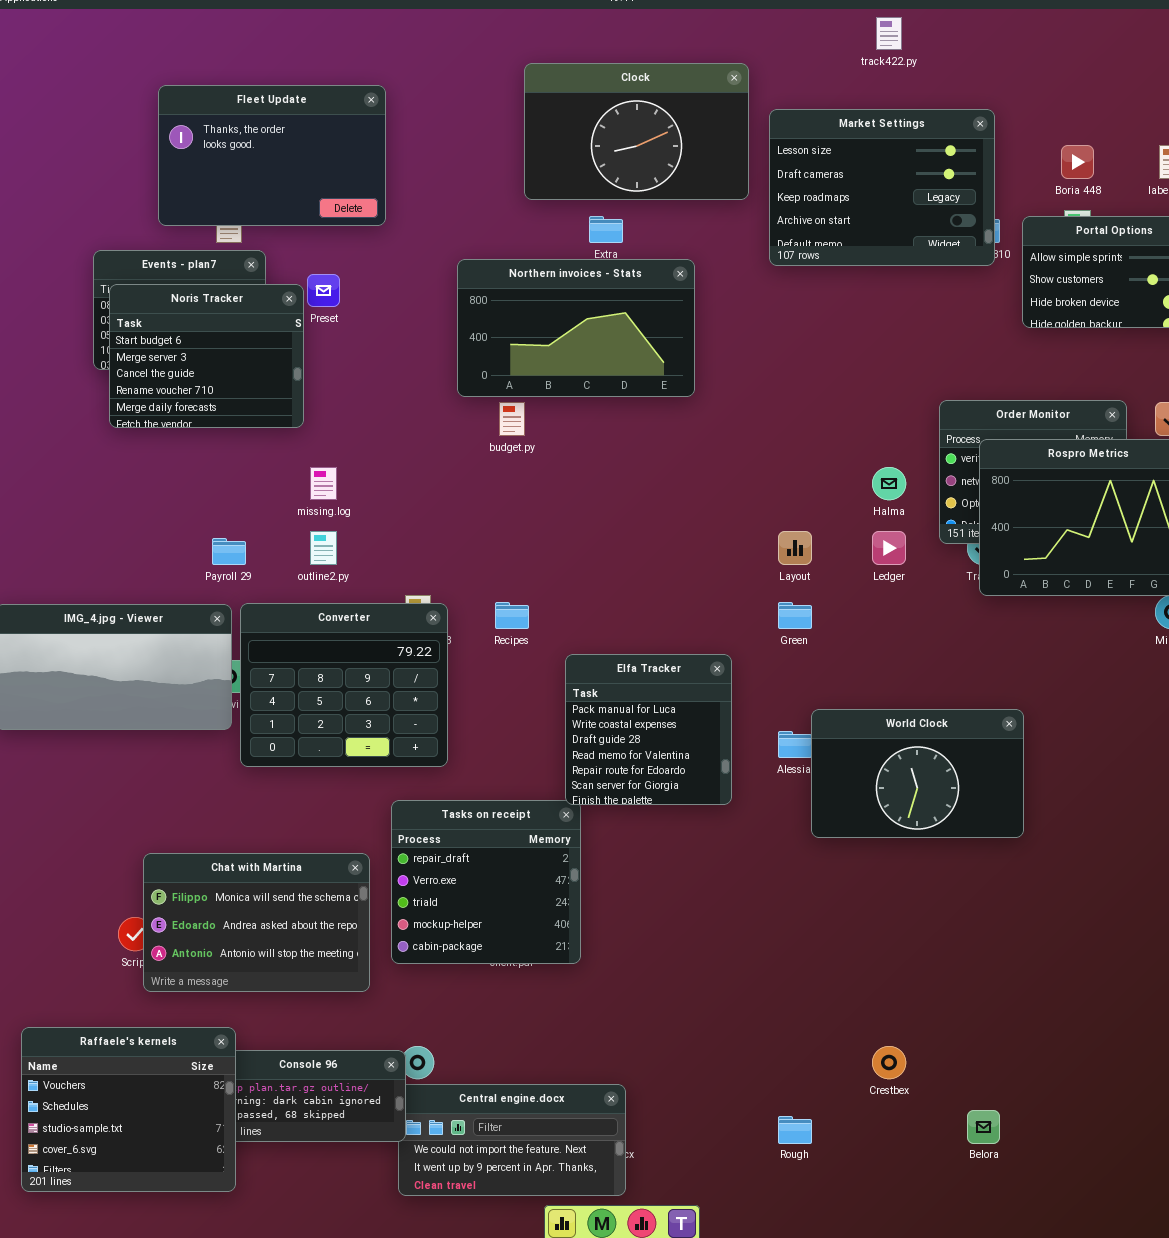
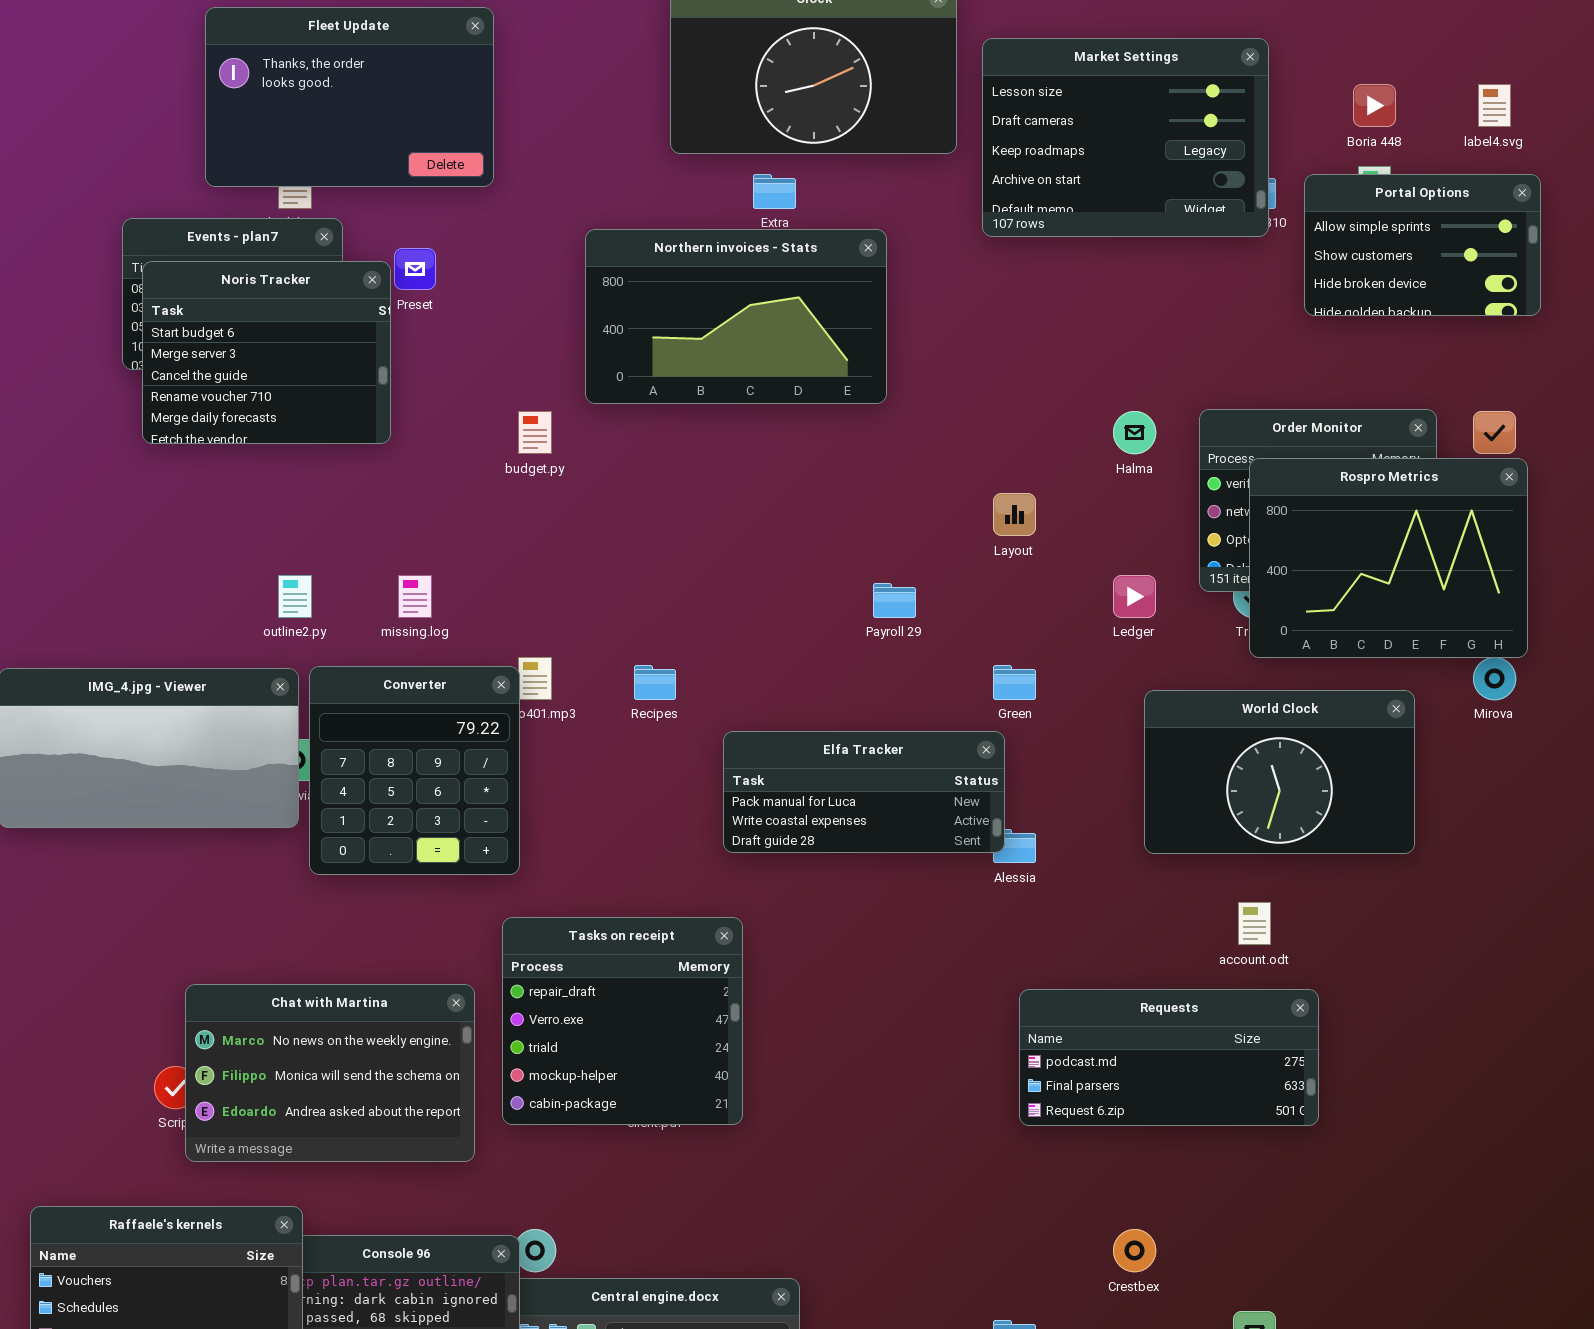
budget.py: [499,402,525,436] -> [518,411,552,454], moved
missing.log: [310,467,337,500] -> [398,575,432,618], moved
Halma: [872,467,906,500] -> [1113,411,1156,454], moved
outline2.py: [310,531,337,565] -> [278,575,312,618], moved
Layout: [778,531,812,565] -> [993,493,1036,536], moved
Payroll 29: [212,538,246,565] -> [873,583,916,618], moved
Converter: [240,603,448,767] -> [309,666,520,875], resized
Elfa Tracker: [565,654,732,805] -> [723,731,1005,853], resized
World Clock: [811,709,1024,838] -> [1144,690,1415,854], moved
Chat with Martina: [143,853,370,992] -> [185,984,475,1162], scrolled up 1 row
Requests: none -> [1019,989,1319,1126], opened

